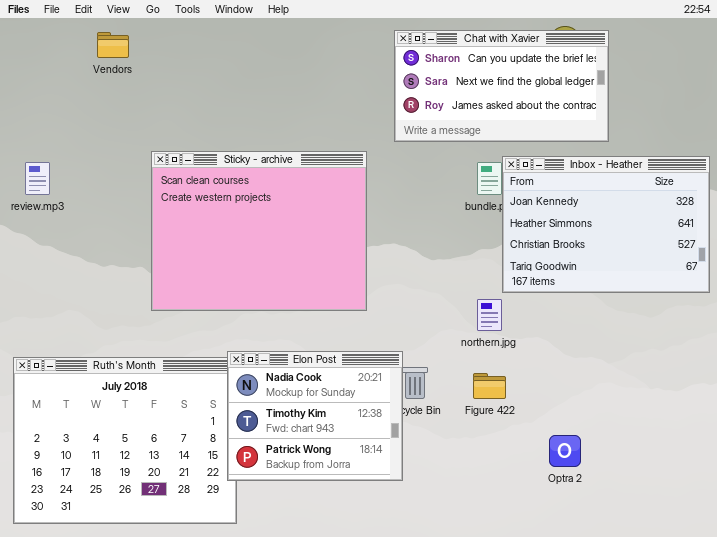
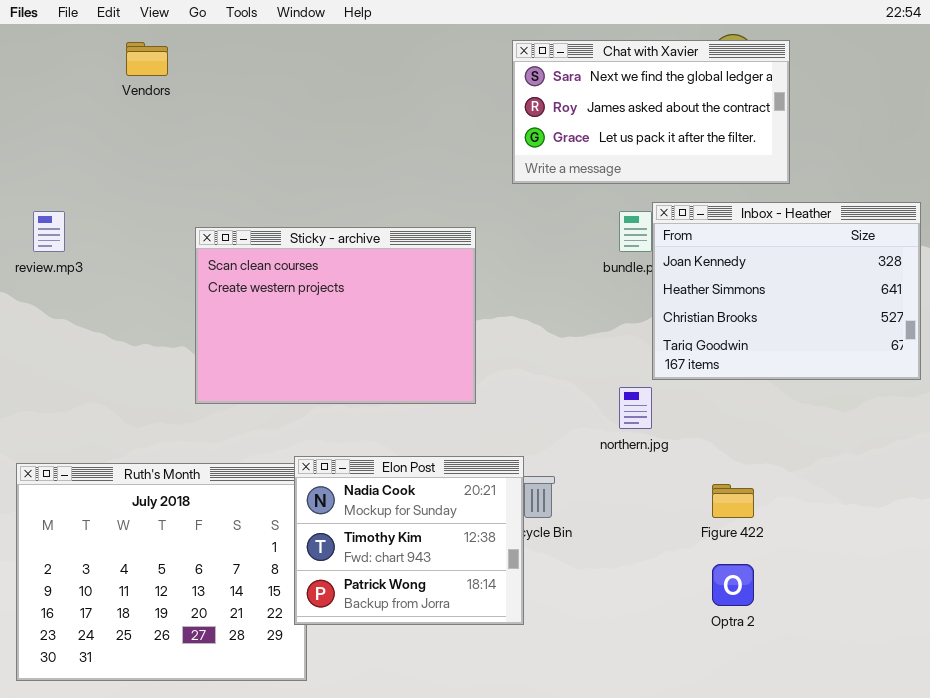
Chat with Xavier: [394,30,609,142] -> [512,40,790,184], scrolled down 1 row
Sticky - archive: [151,151,367,311] -> [195,227,476,404], resized
Figure 422: [473,373,506,399] -> [712,484,754,518], moved

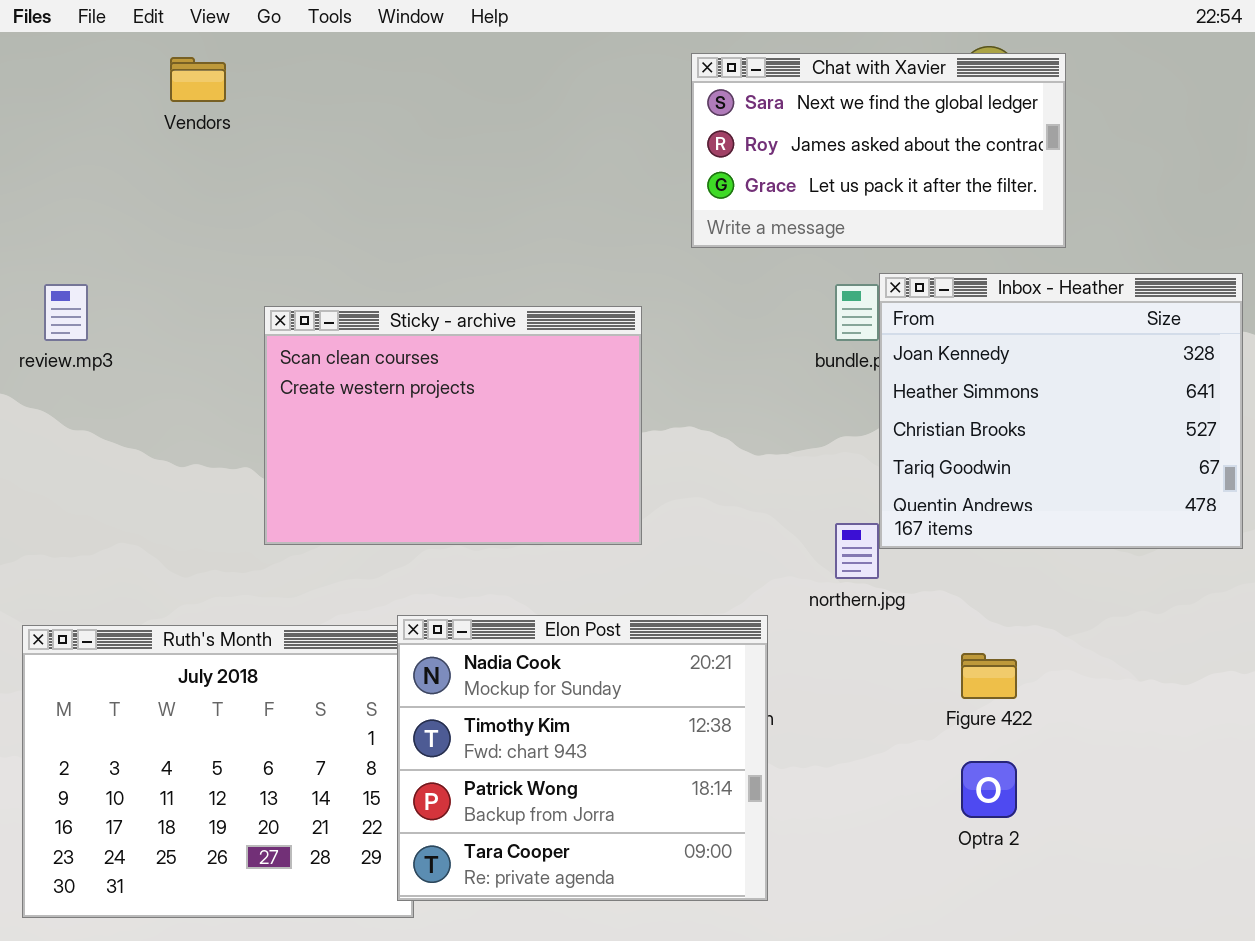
Inbox - Heather: [652,202,921,380] -> [879,273,1243,549], resized
Elon Post: [294,456,524,625] -> [397,615,768,901], resized

